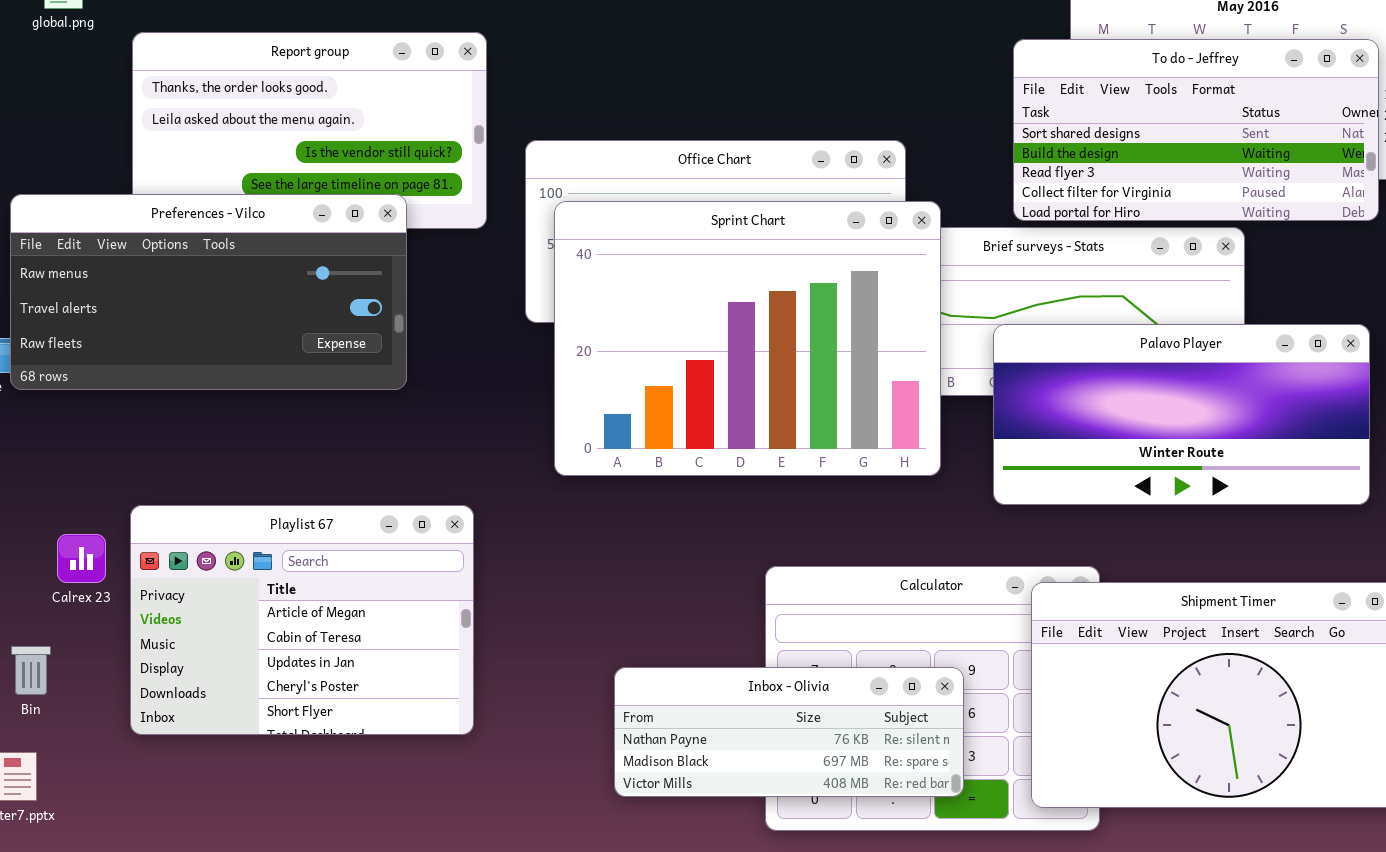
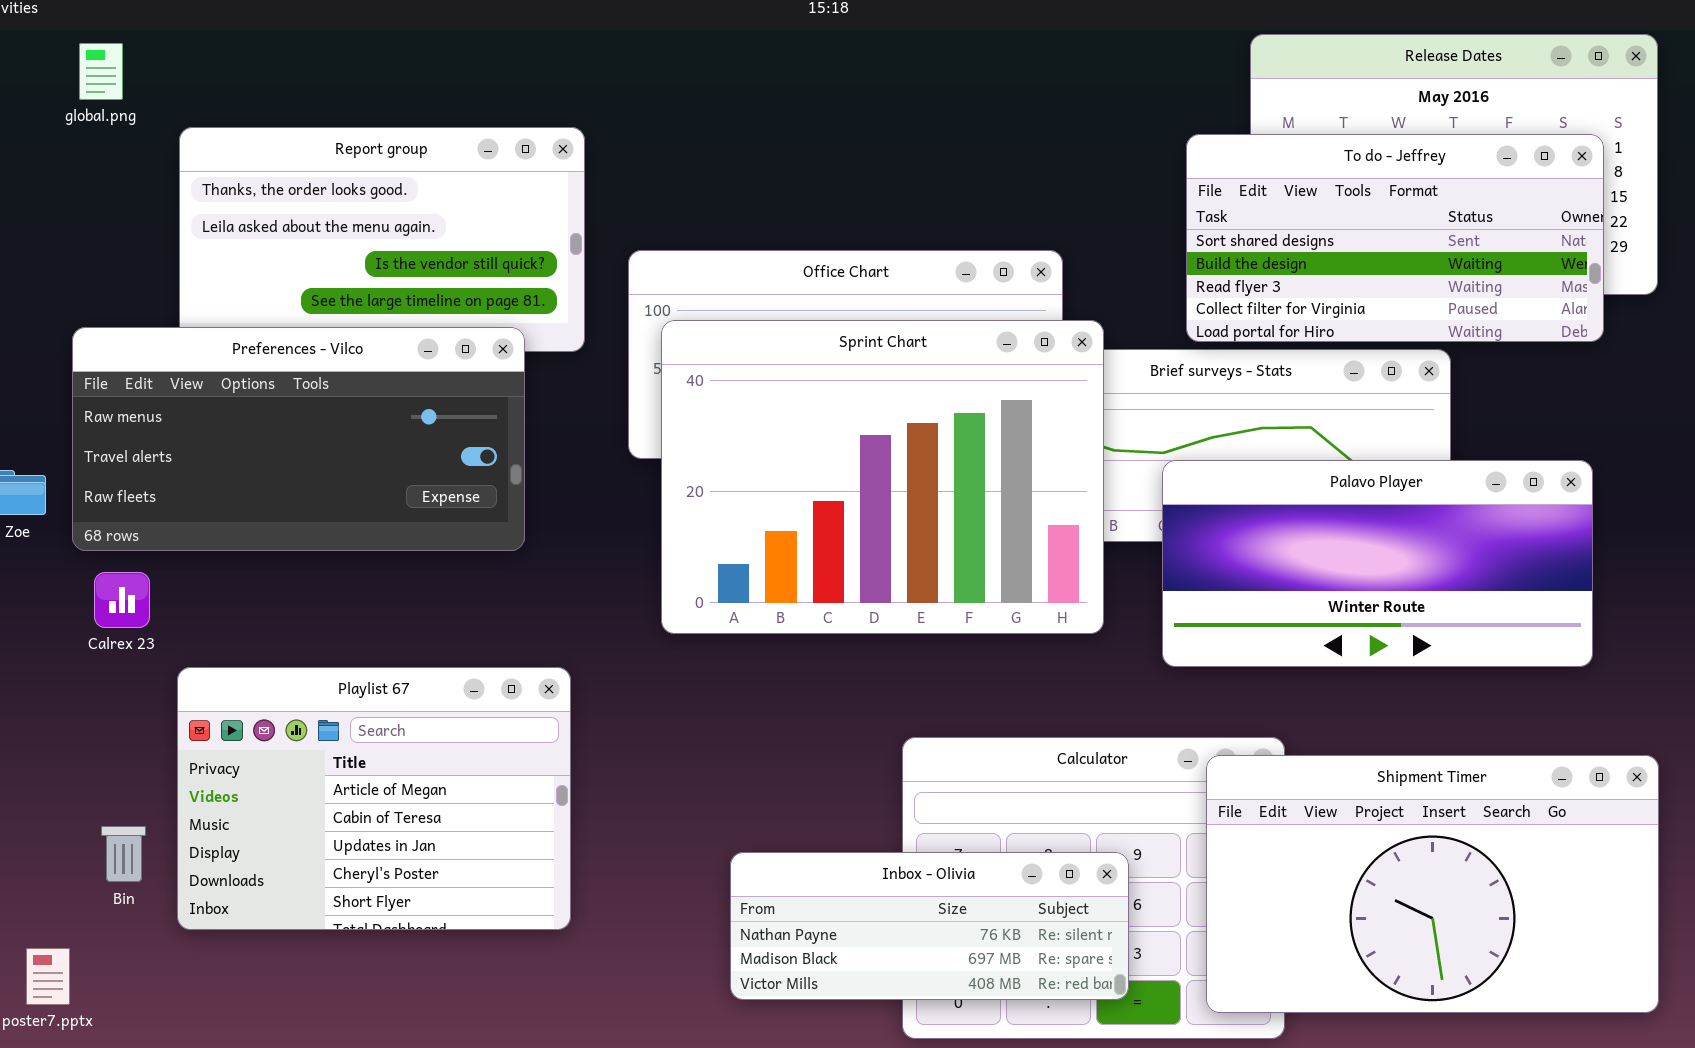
Preferences - Vilco: [10,194,407,390] -> [72,327,525,551], moved
Calrex 23: [57,534,106,583] -> [94,572,150,628], moved
Bin: [11,646,51,695] -> [101,826,146,882], moved

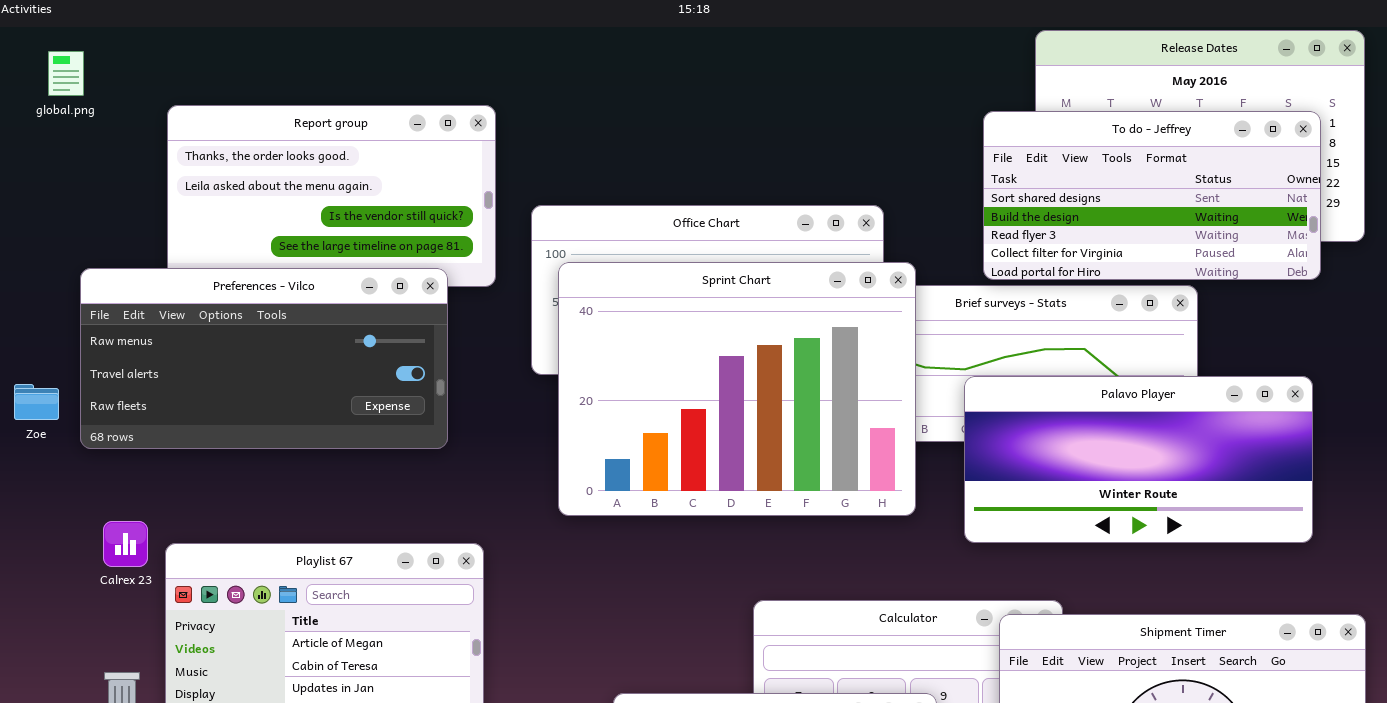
global.png: [79,43,123,100] -> [48,51,84,96], moved
Calrex 23: [94,572,150,628] -> [103,521,148,567], moved

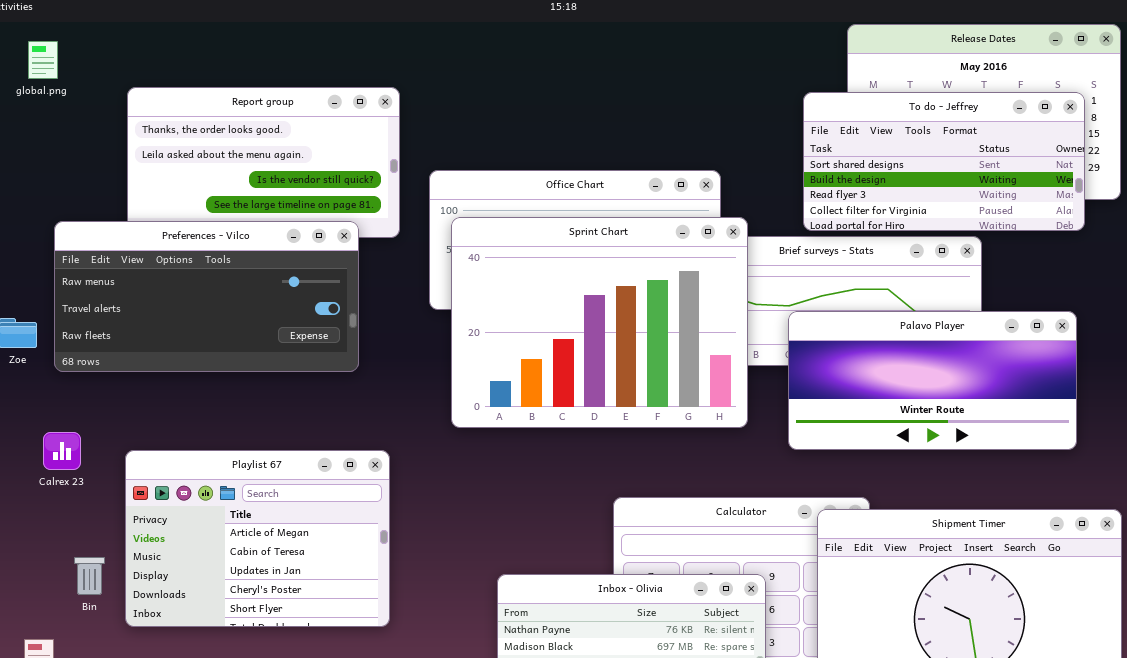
Calrex 23: [103,521,148,567] -> [43,432,81,470], moved

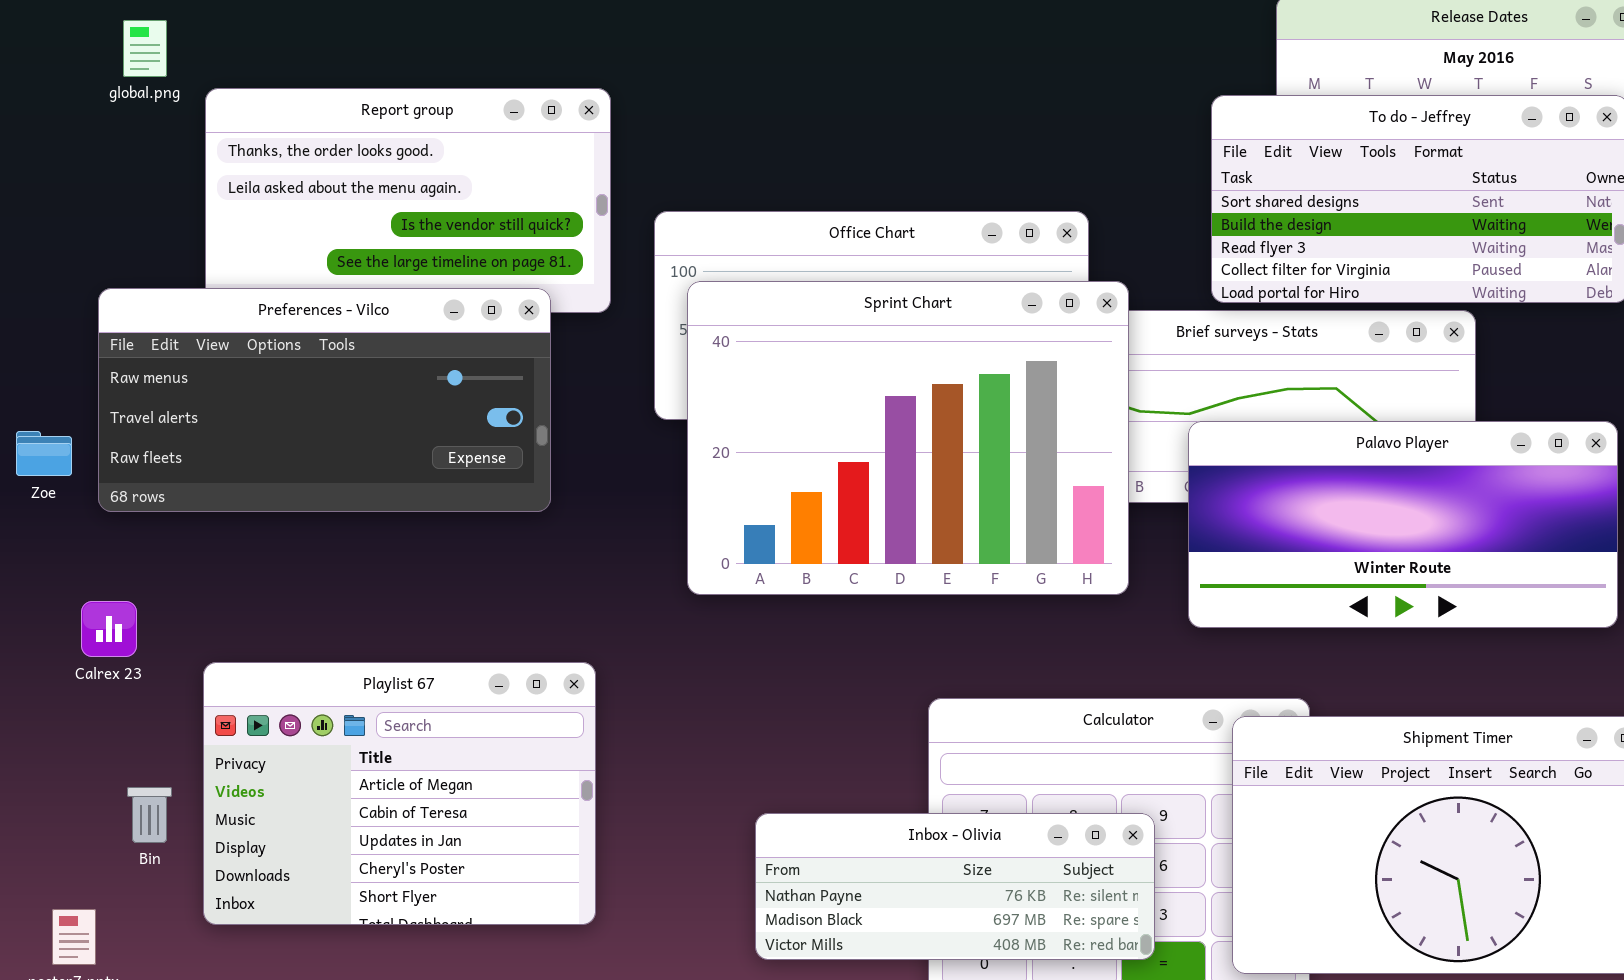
global.png: [28,41,58,79] -> [123,20,167,77], moved
Playlist 67: [125,450,390,627] -> [203,662,596,925], moved

